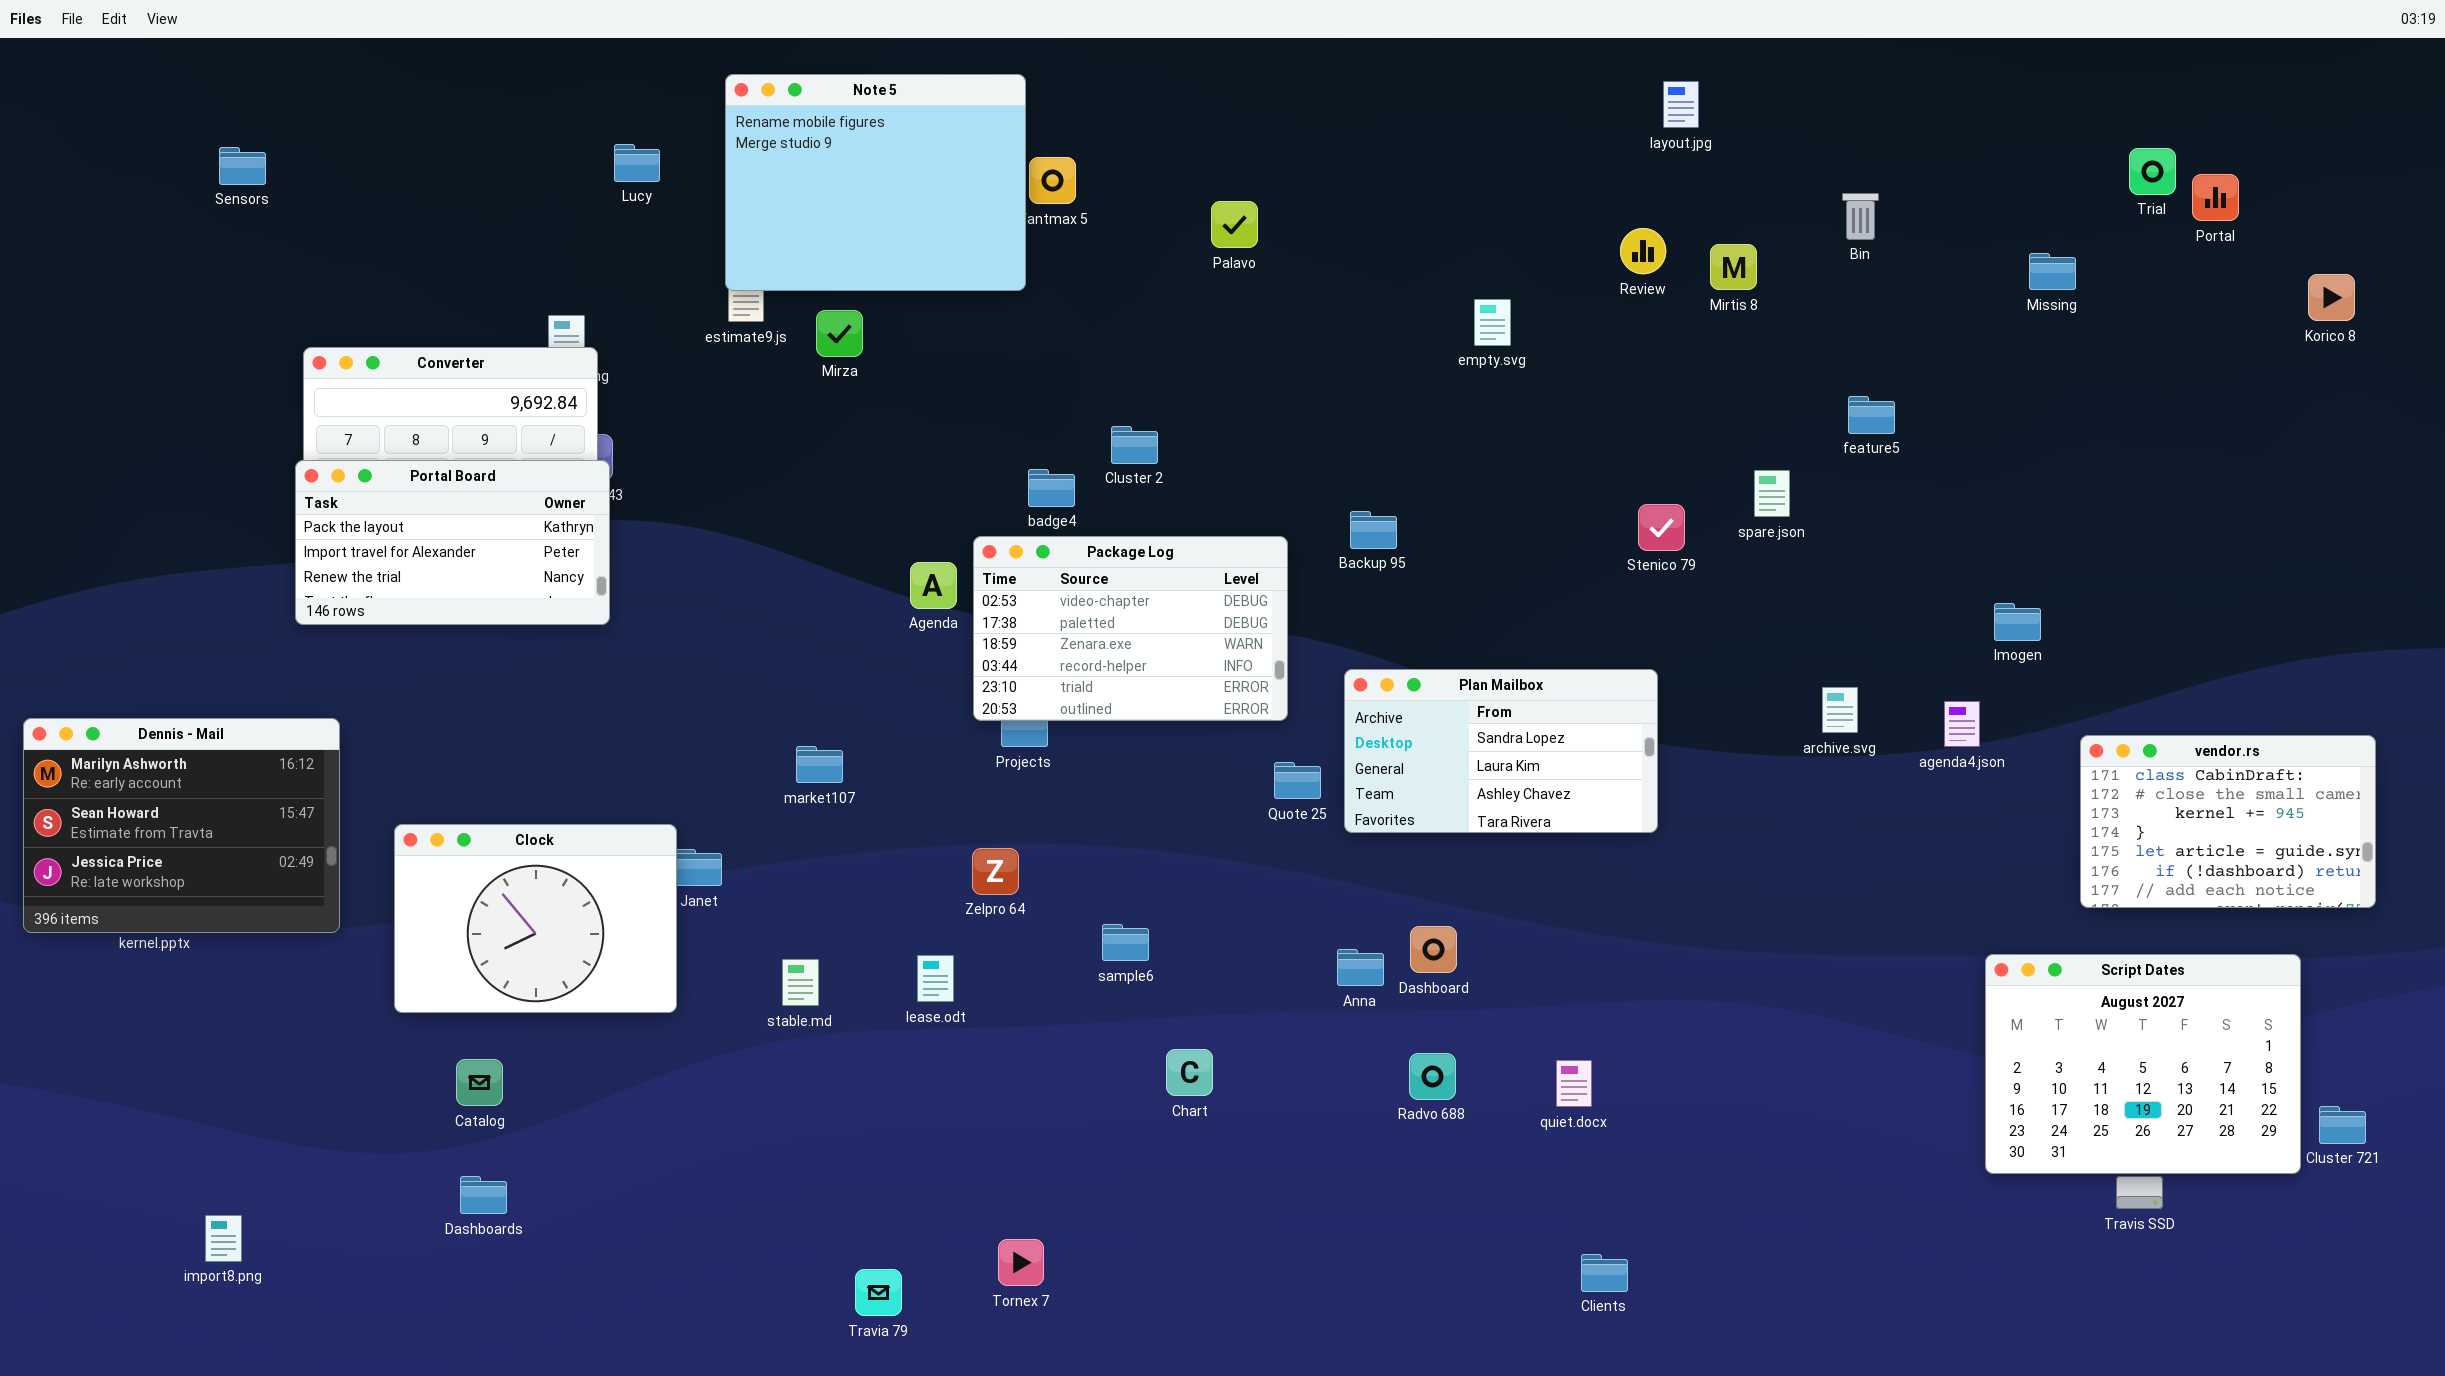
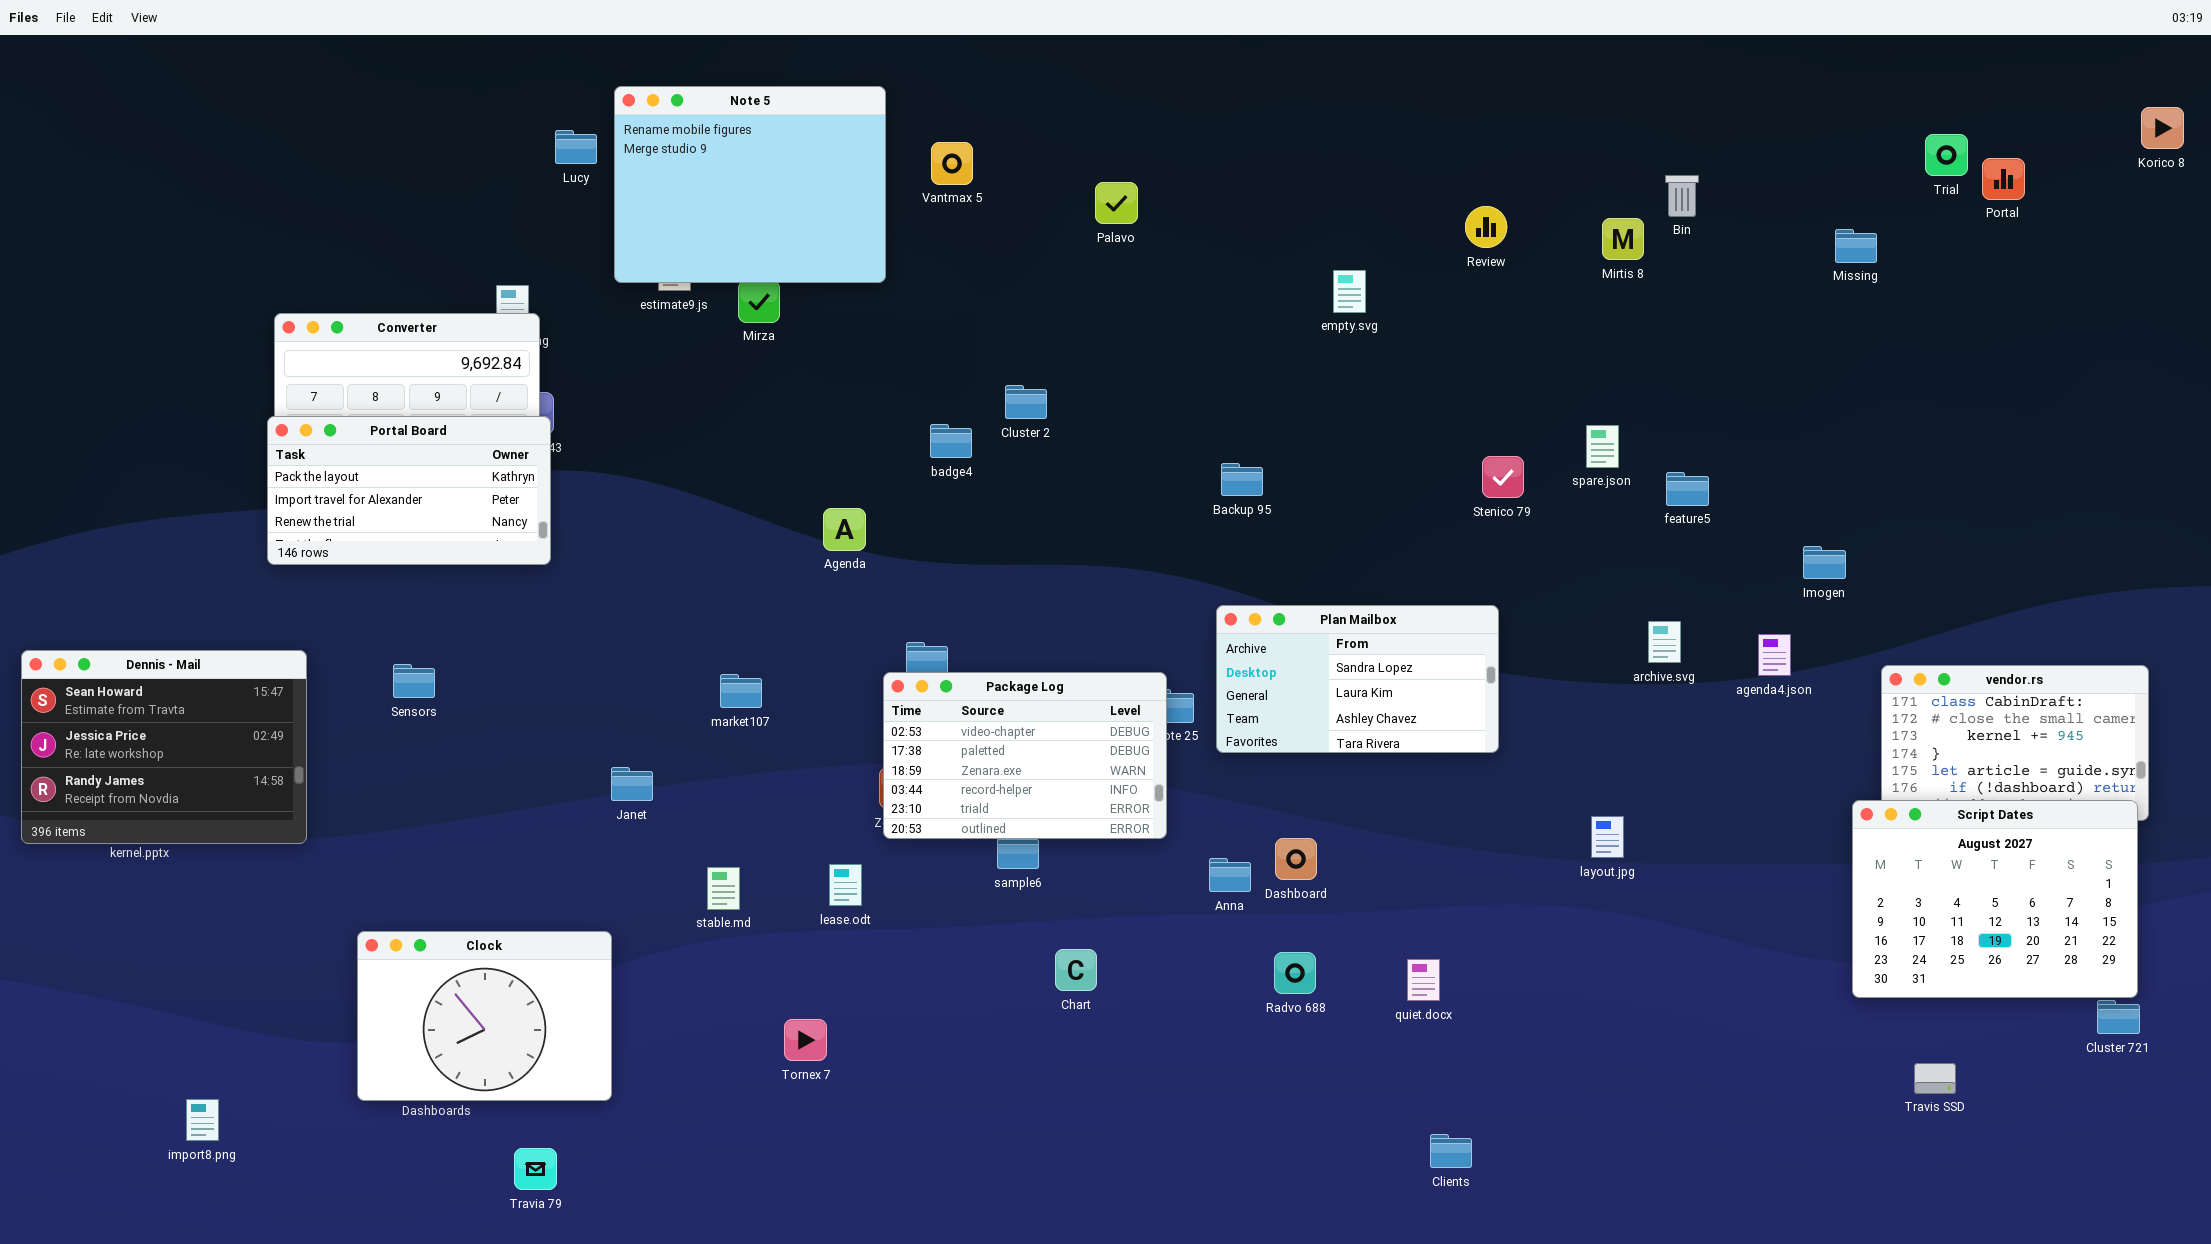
Note 5: [725,74,1026,291] -> [614,86,886,283], moved
layout.jpg: [1663,81,1699,128] -> [1591,816,1624,858], moved
Sensors: [219,147,266,185] -> [393,664,435,698], moved
Mirtis 8: [1710,244,1757,290] -> [1602,218,1644,260], moved
Korico 8: [2308,274,2355,321] -> [2141,107,2184,149], moved
feature5: [1848,396,1895,434] -> [1666,472,1709,506], moved
Package Log: [973,536,1288,721] -> [883,672,1167,839], moved
Dennis - Mail: [23,718,340,933] -> [21,650,307,844], scrolled down 1 row
Clock: [394,824,677,1013] -> [357,931,612,1101], moved
Script Dates: [1985,954,2301,1174] -> [1852,800,2138,998], moved
Tornex 7: [998,1239,1044,1286] -> [784,1019,827,1061], moved
Travia 79: [855,1269,902,1316] -> [514,1148,557,1190], moved

